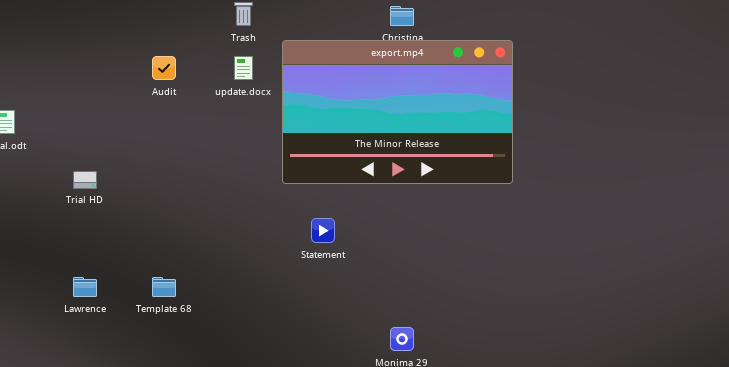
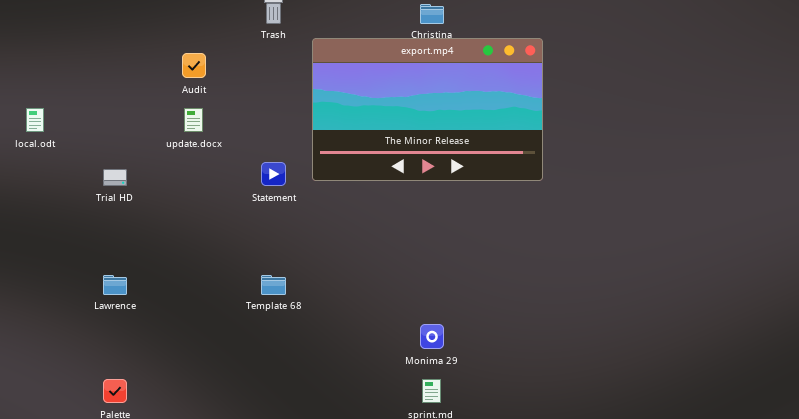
update.docx: [234,56,253,80] -> [184,108,203,132], moved
Statement: [311,218,335,243] -> [261,162,286,186], moved
Template 68: [152,277,176,297] -> [261,275,286,295], moved

